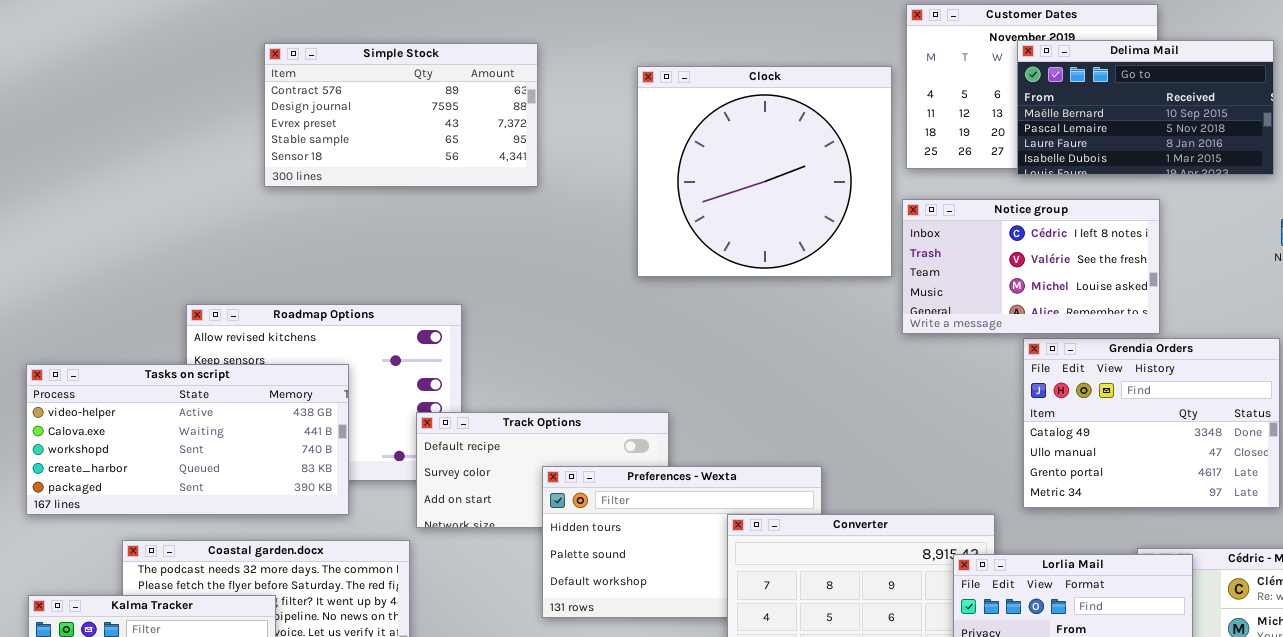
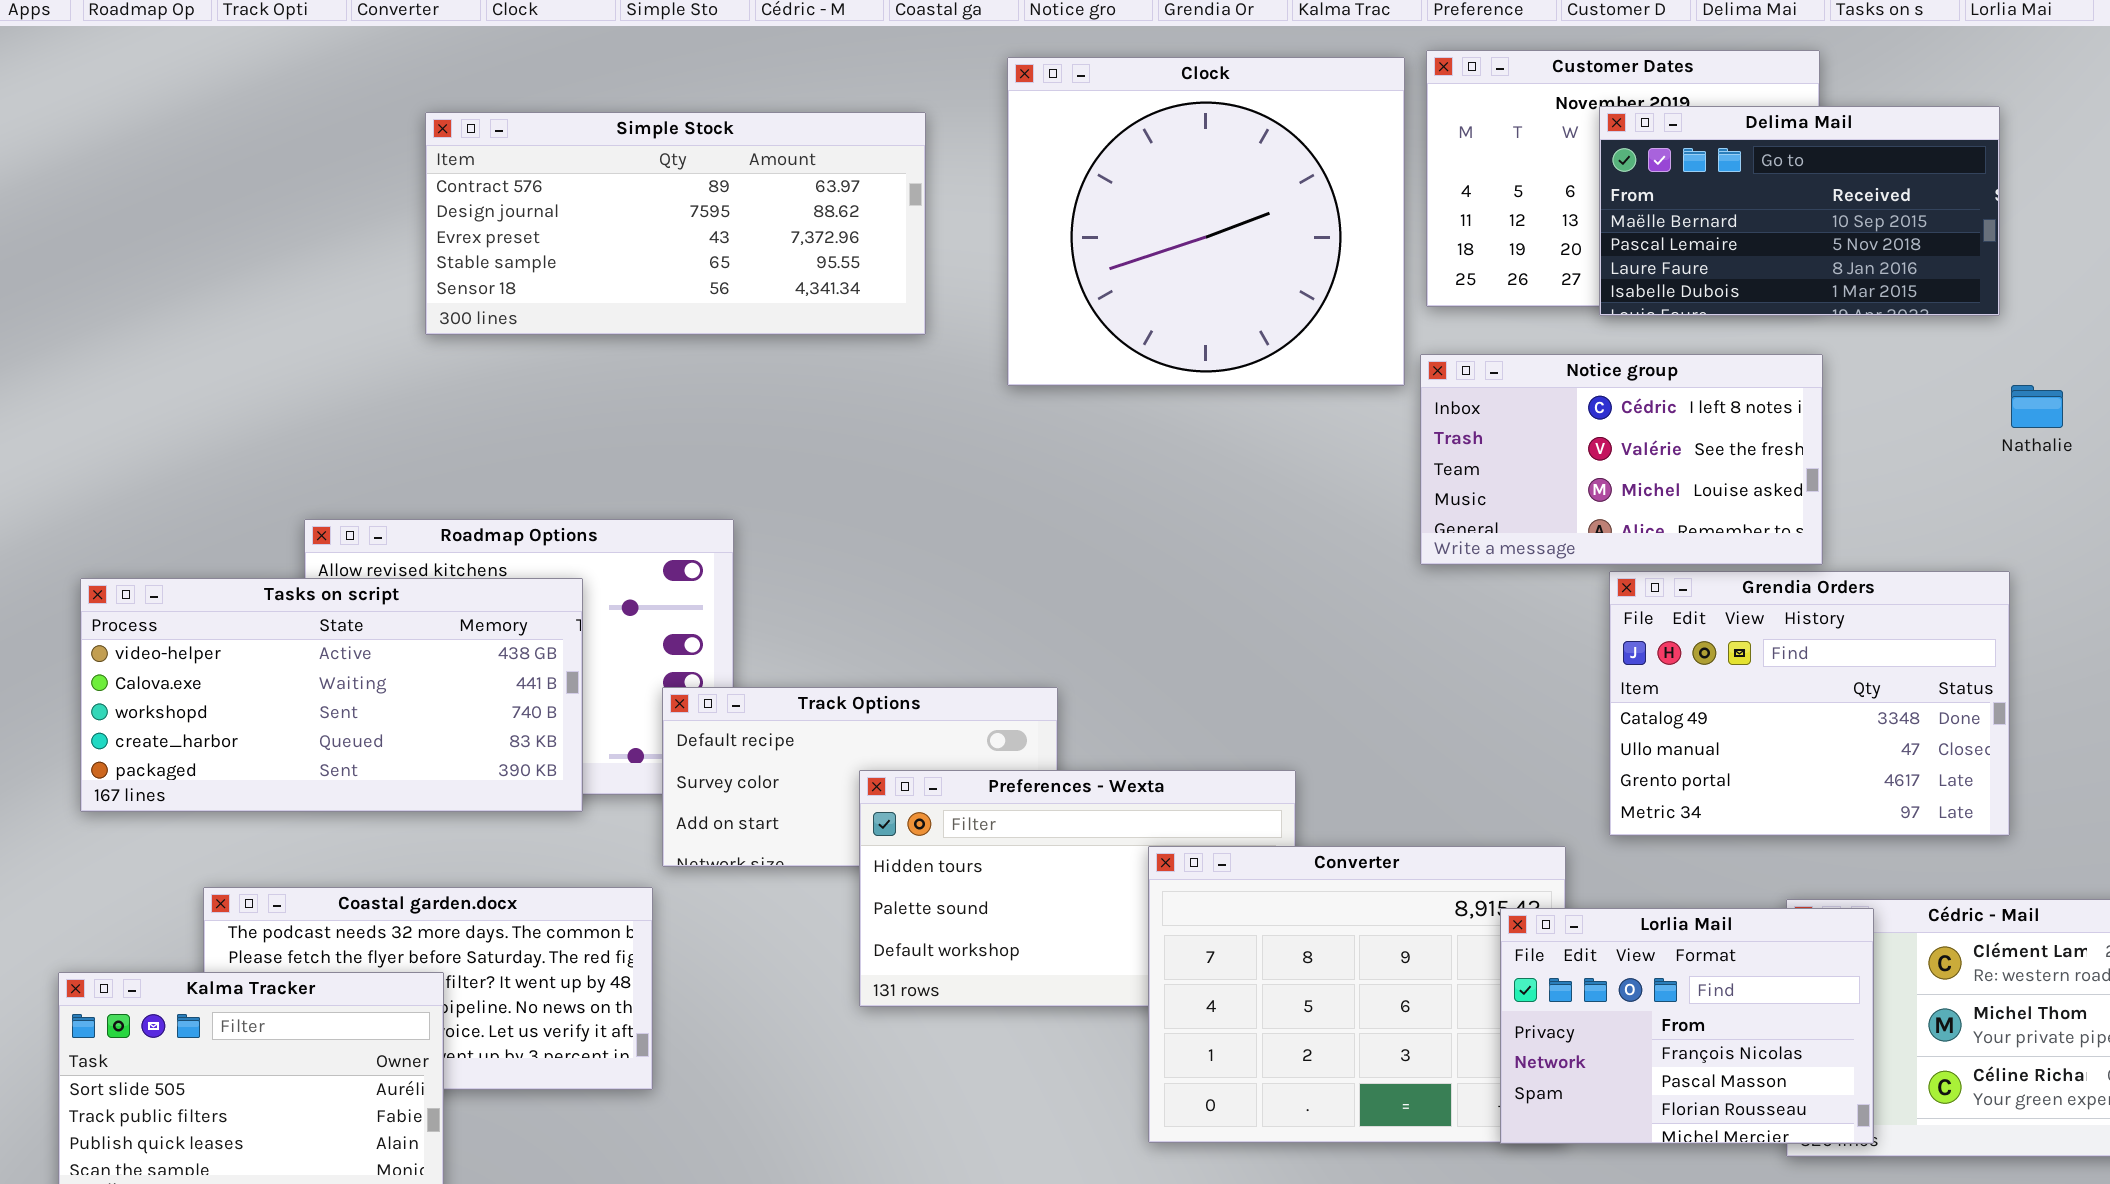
Simple Stock: [264,43,538,187] -> [425,112,926,335], resized
Clock: [637,66,892,277] -> [1007,57,1405,386], moved
Tasks on script: [26,364,349,515] -> [80,578,583,812], moved

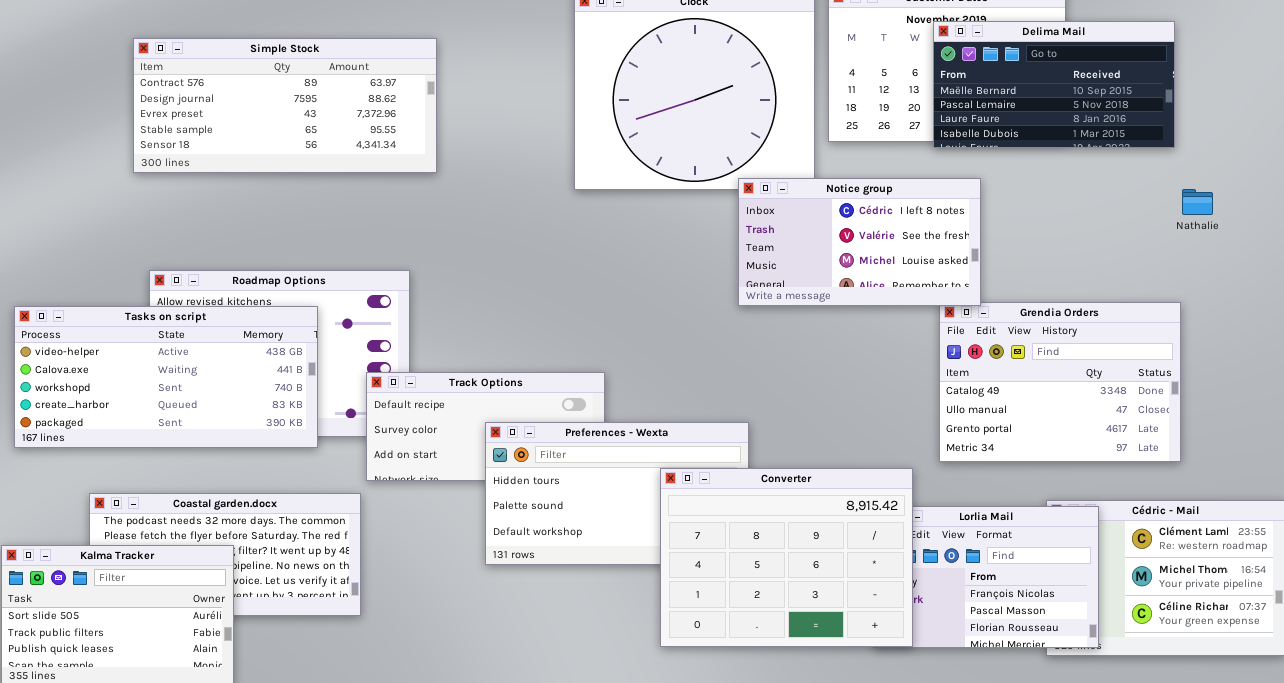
Simple Stock: [425,112,926,335] -> [133,38,437,173], moved
Notice group: [1420,354,1823,565] -> [738,178,981,306], moved
Converter: [1148,846,1566,1143] -> [660,468,913,647], raised

